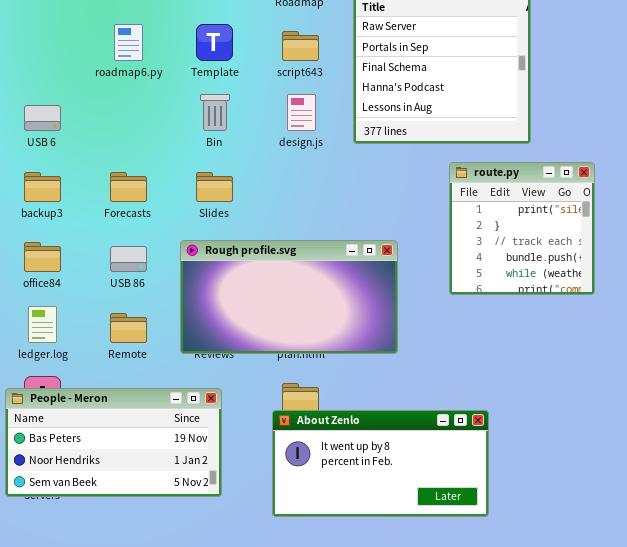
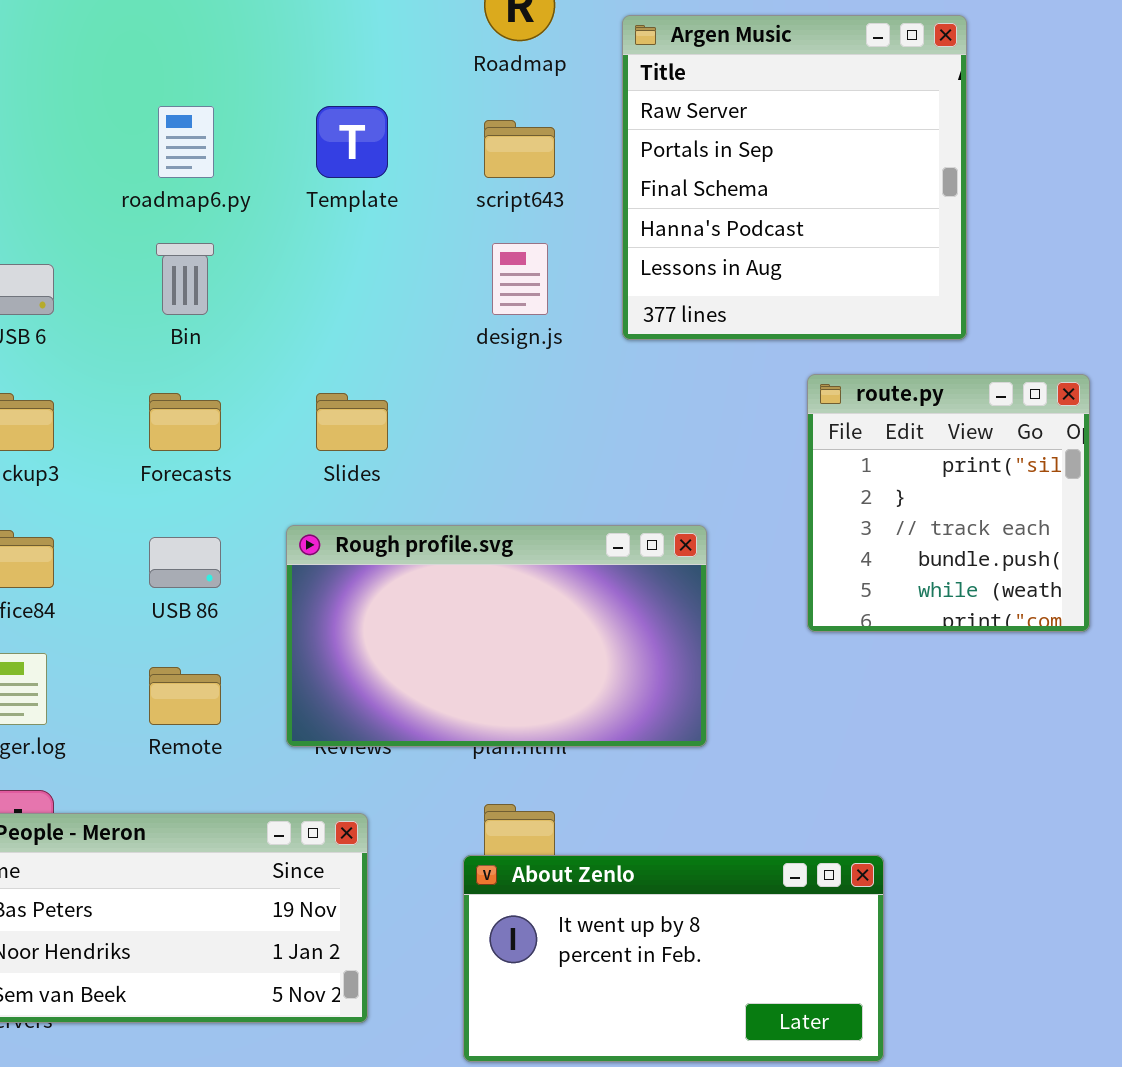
Bin: [200,94,230,131] -> [156,243,214,315], moved

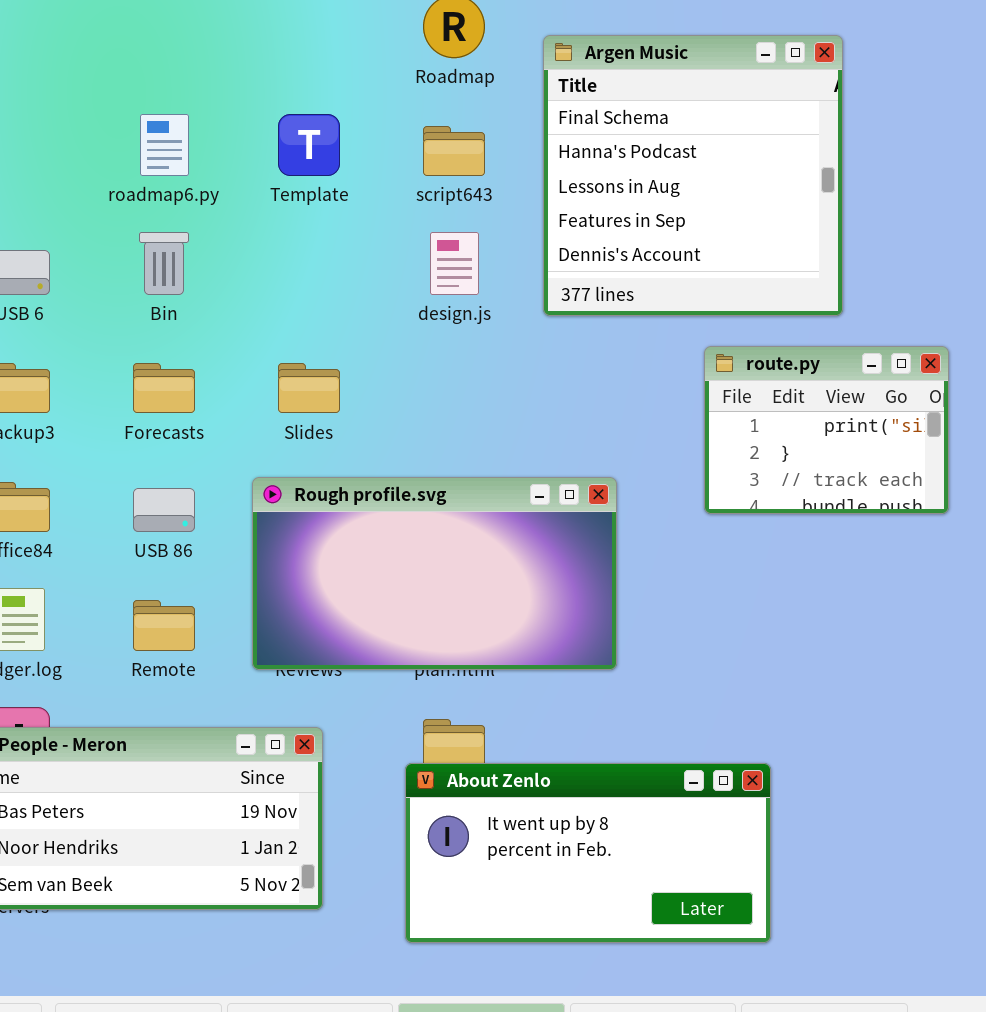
Argen Music: [622,15,967,340] -> [543,35,843,316], scrolled down 2 rows
route.py: [807,374,1090,632] -> [704,346,949,514], resized

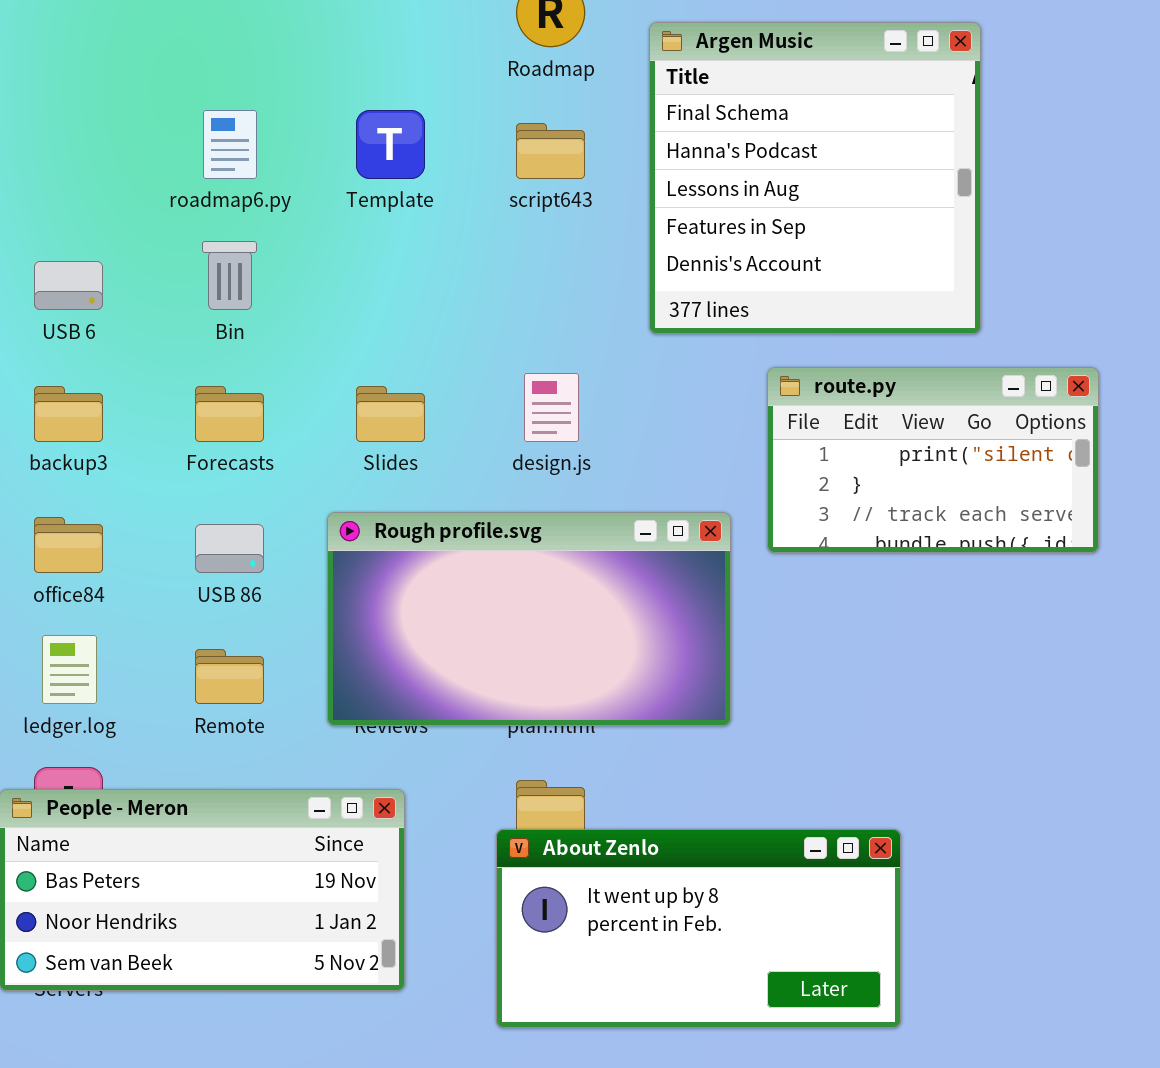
design.js: [430,232,479,295] -> [524,373,579,442], moved
route.py: [704,346,949,514] -> [767,367,1099,553], resized

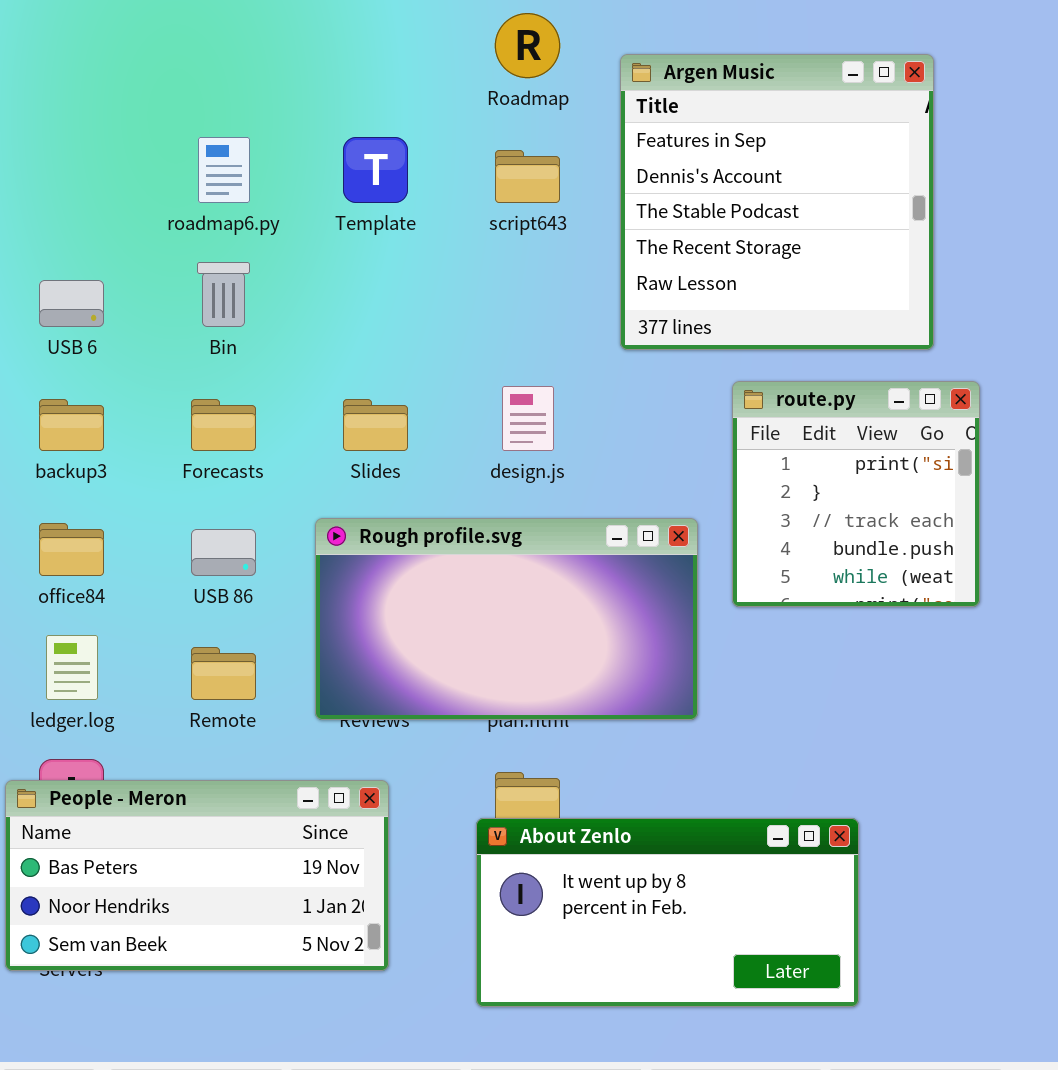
Argen Music: [649,22,981,334] -> [620,54,934,350], scrolled down 3 rows
route.py: [767,367,1099,553] -> [732,381,980,607], resized

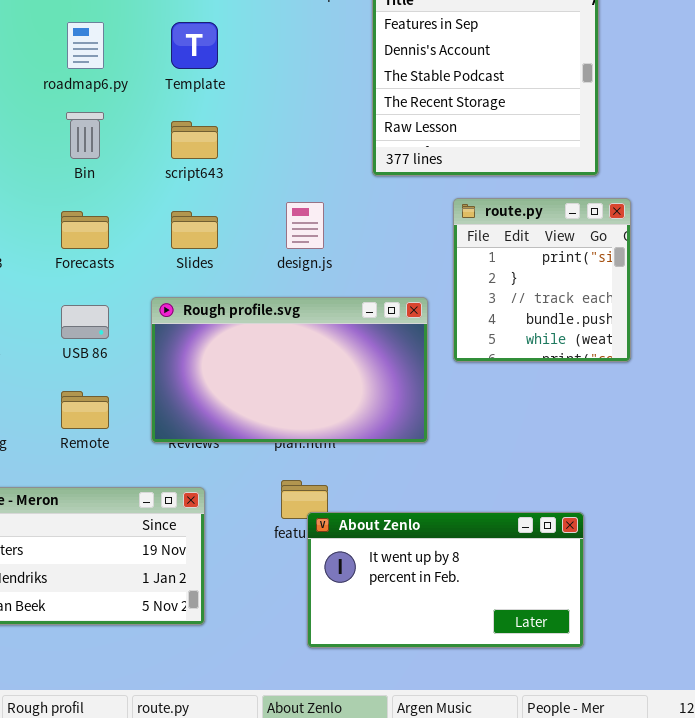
script643: [495,150,560,203] -> [171,121,218,159], moved
About Zenlo: [476,818,859,1007] -> [307,512,584,648], moved

